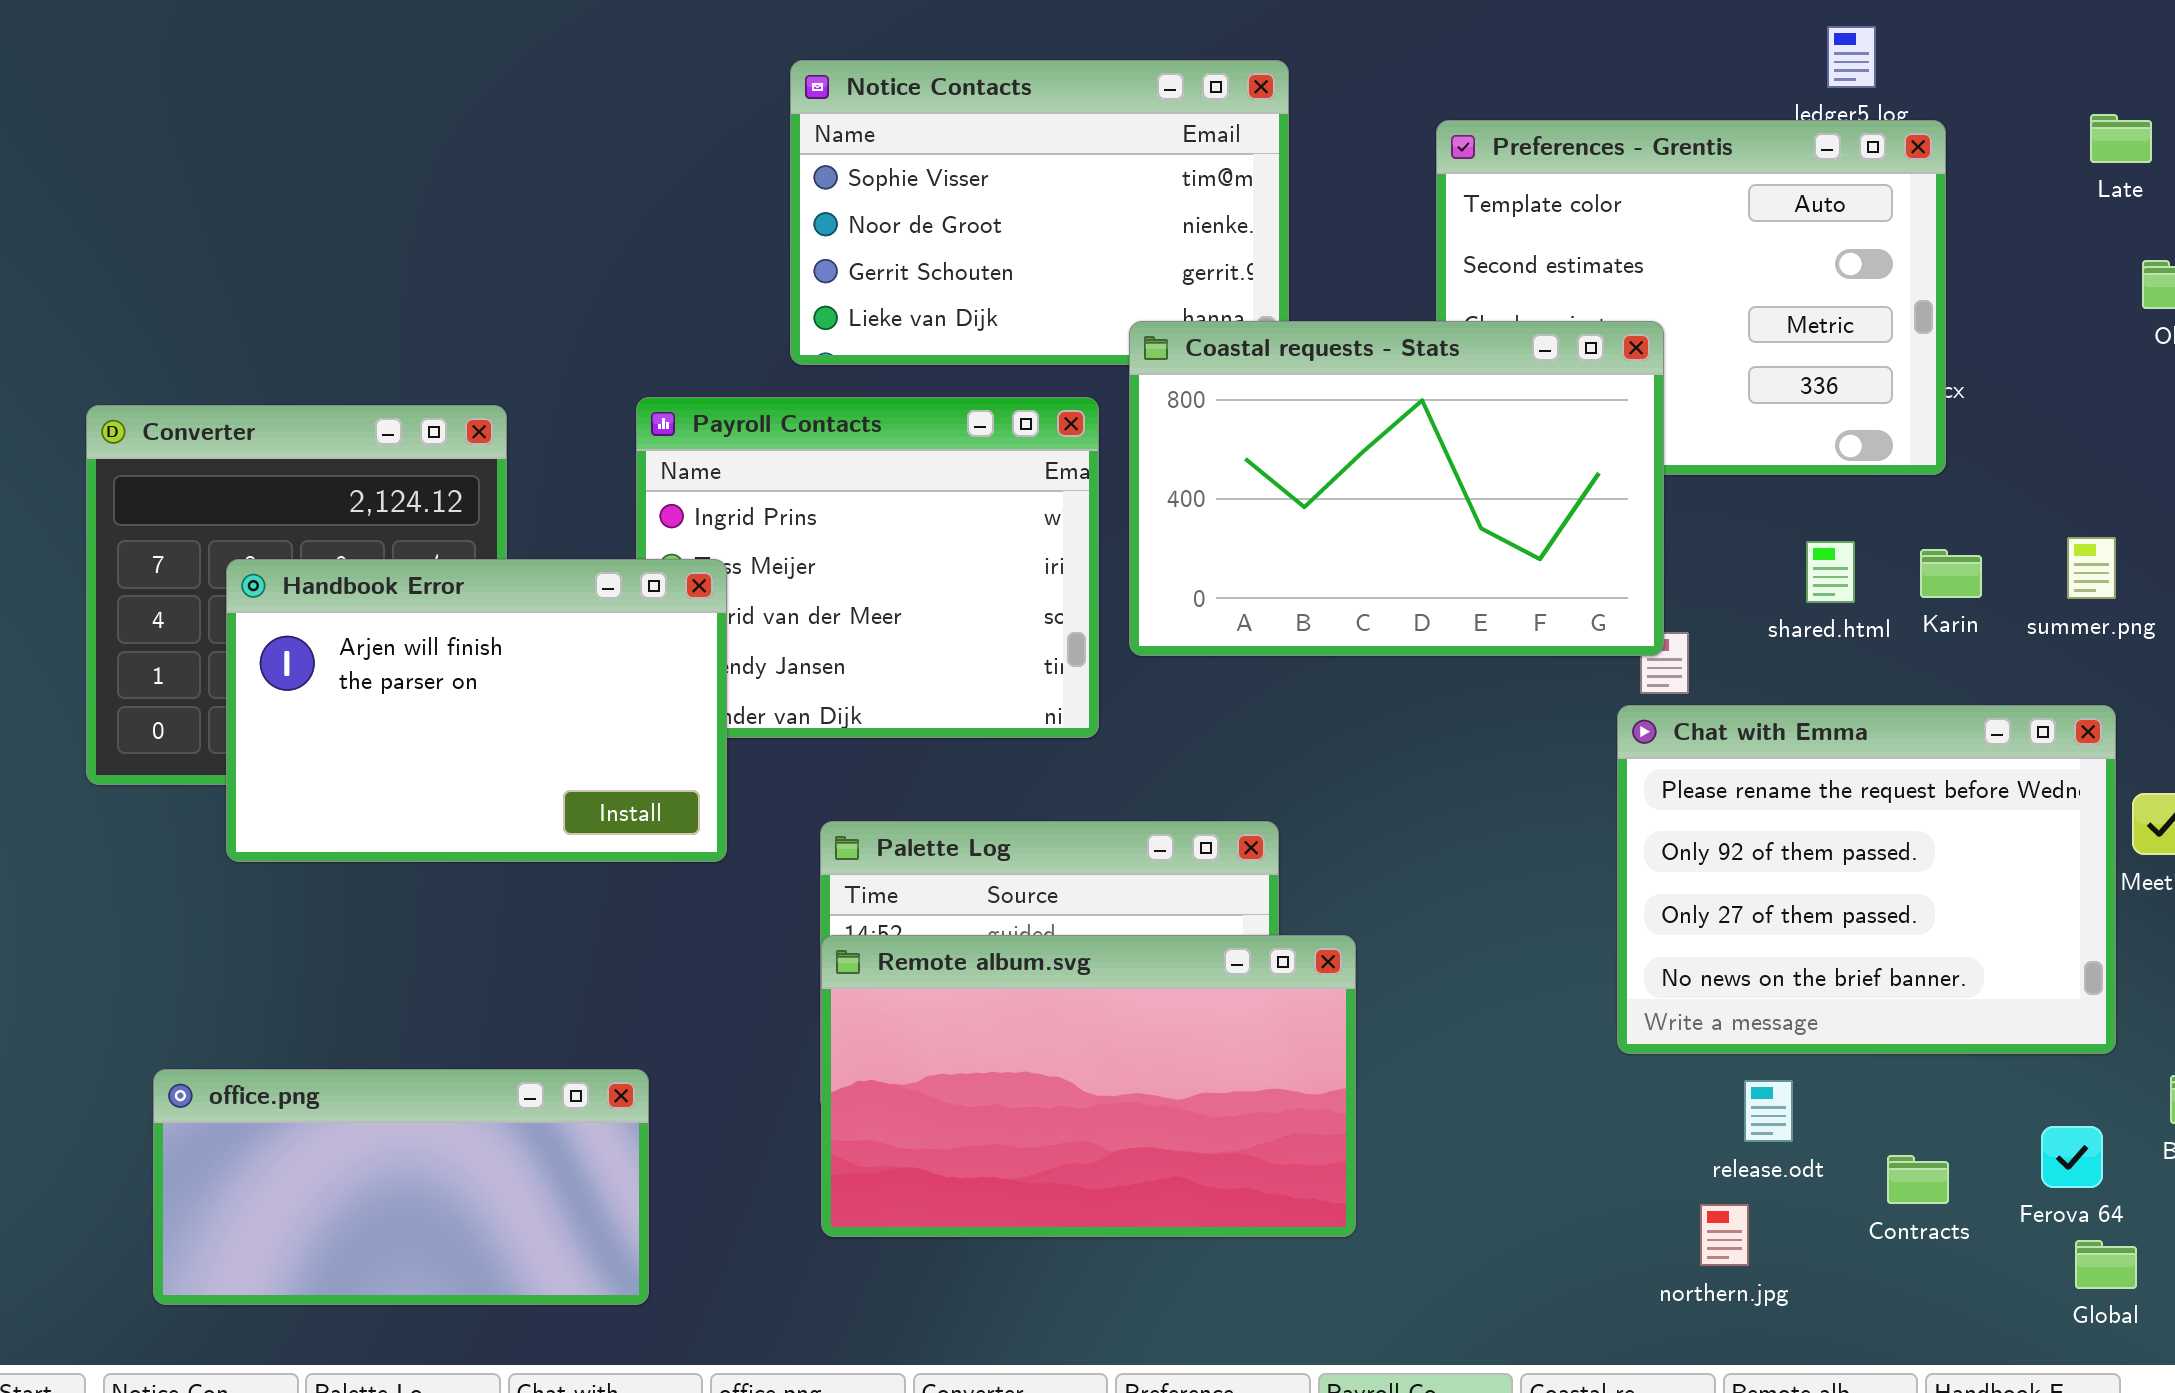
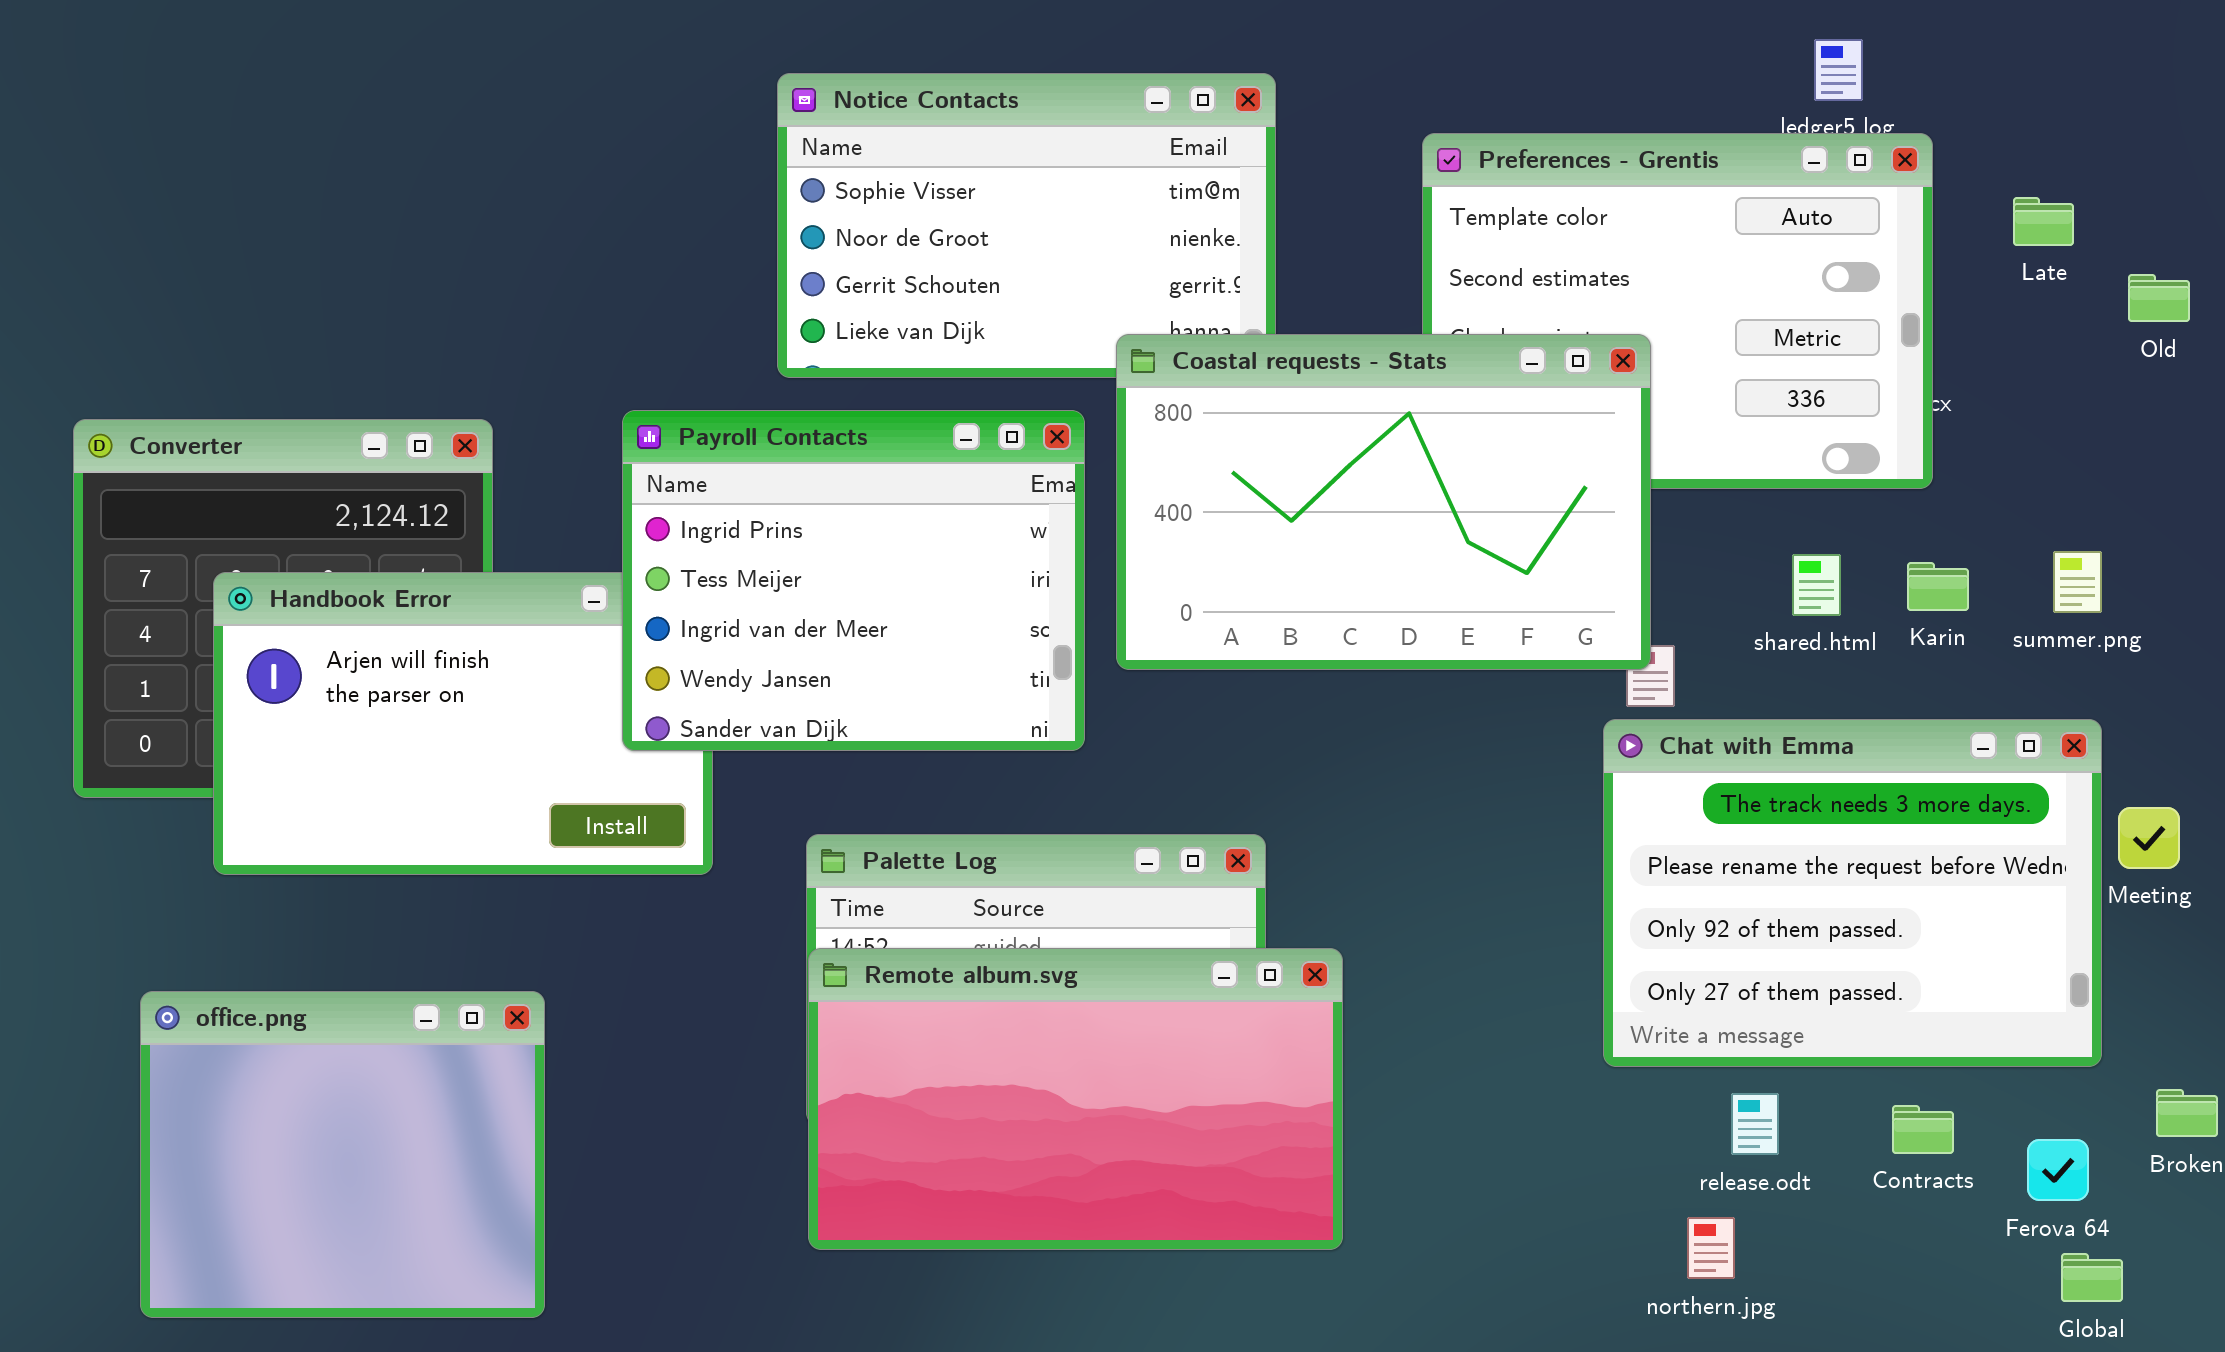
Late: [2090,114,2152,163] -> [2013,197,2074,246], moved
Payroll Contacts: [636,397,1099,738] -> [622,410,1085,751], raised
Chat with Emma: [1617,705,2116,1054] -> [1603,719,2102,1067], scrolled up 1 row
office.png: [153,1069,649,1305] -> [140,991,545,1318], resized
Contracts: [1887,1155,1949,1204] -> [1892,1105,1954,1154], moved

